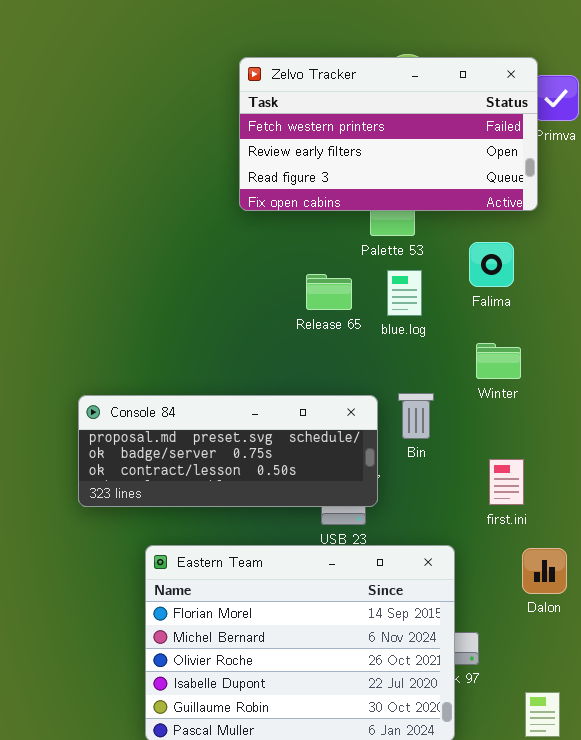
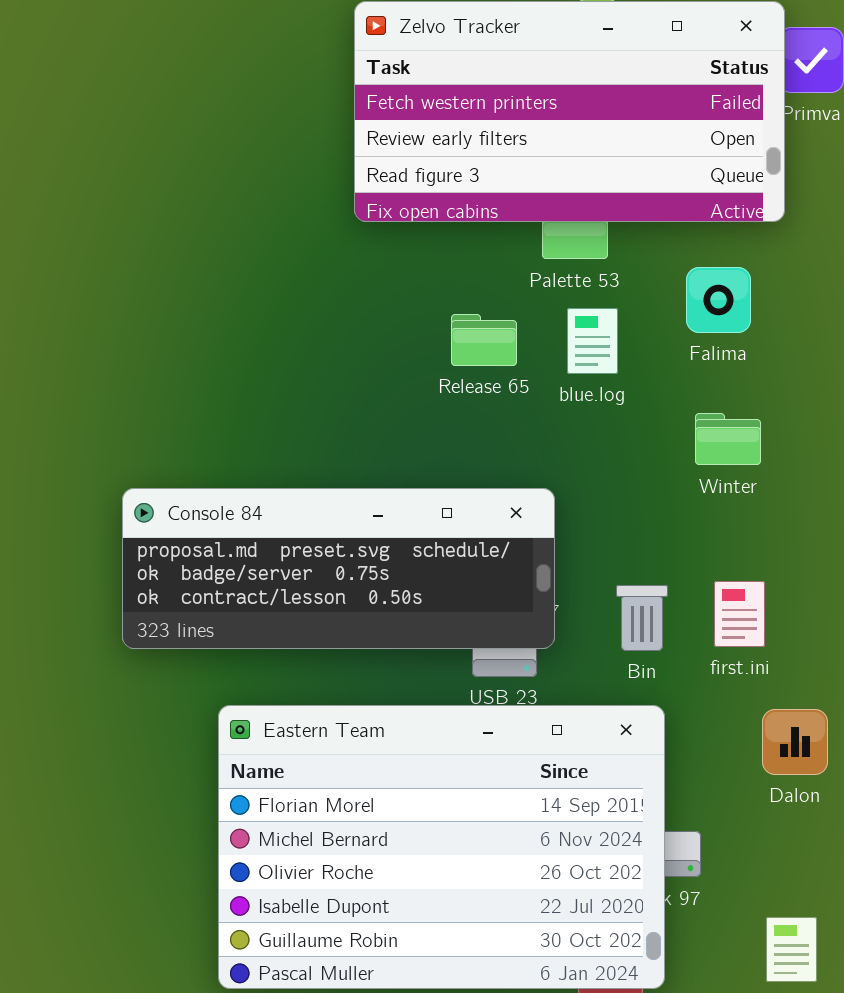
Bin: [398,393,434,439] -> [616,585,668,651], moved

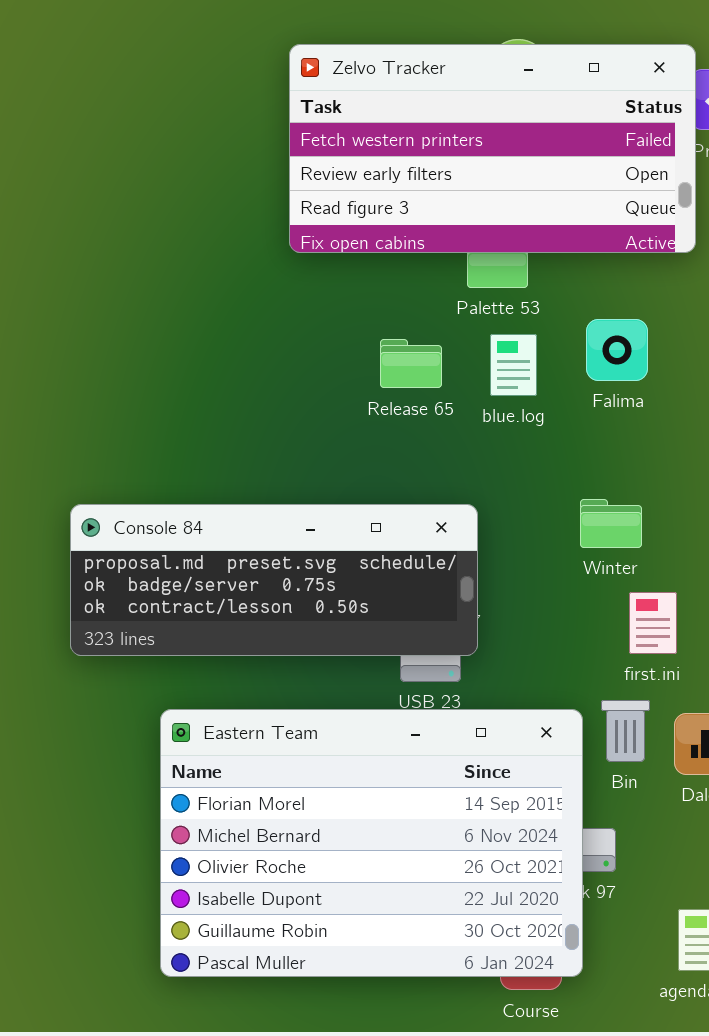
Falima: [686,267,751,333] -> [586,319,648,381], moved
Winter: [695,413,761,465] -> [580,499,642,548], moved
Bin: [616,585,668,651] -> [601,700,650,762], moved

